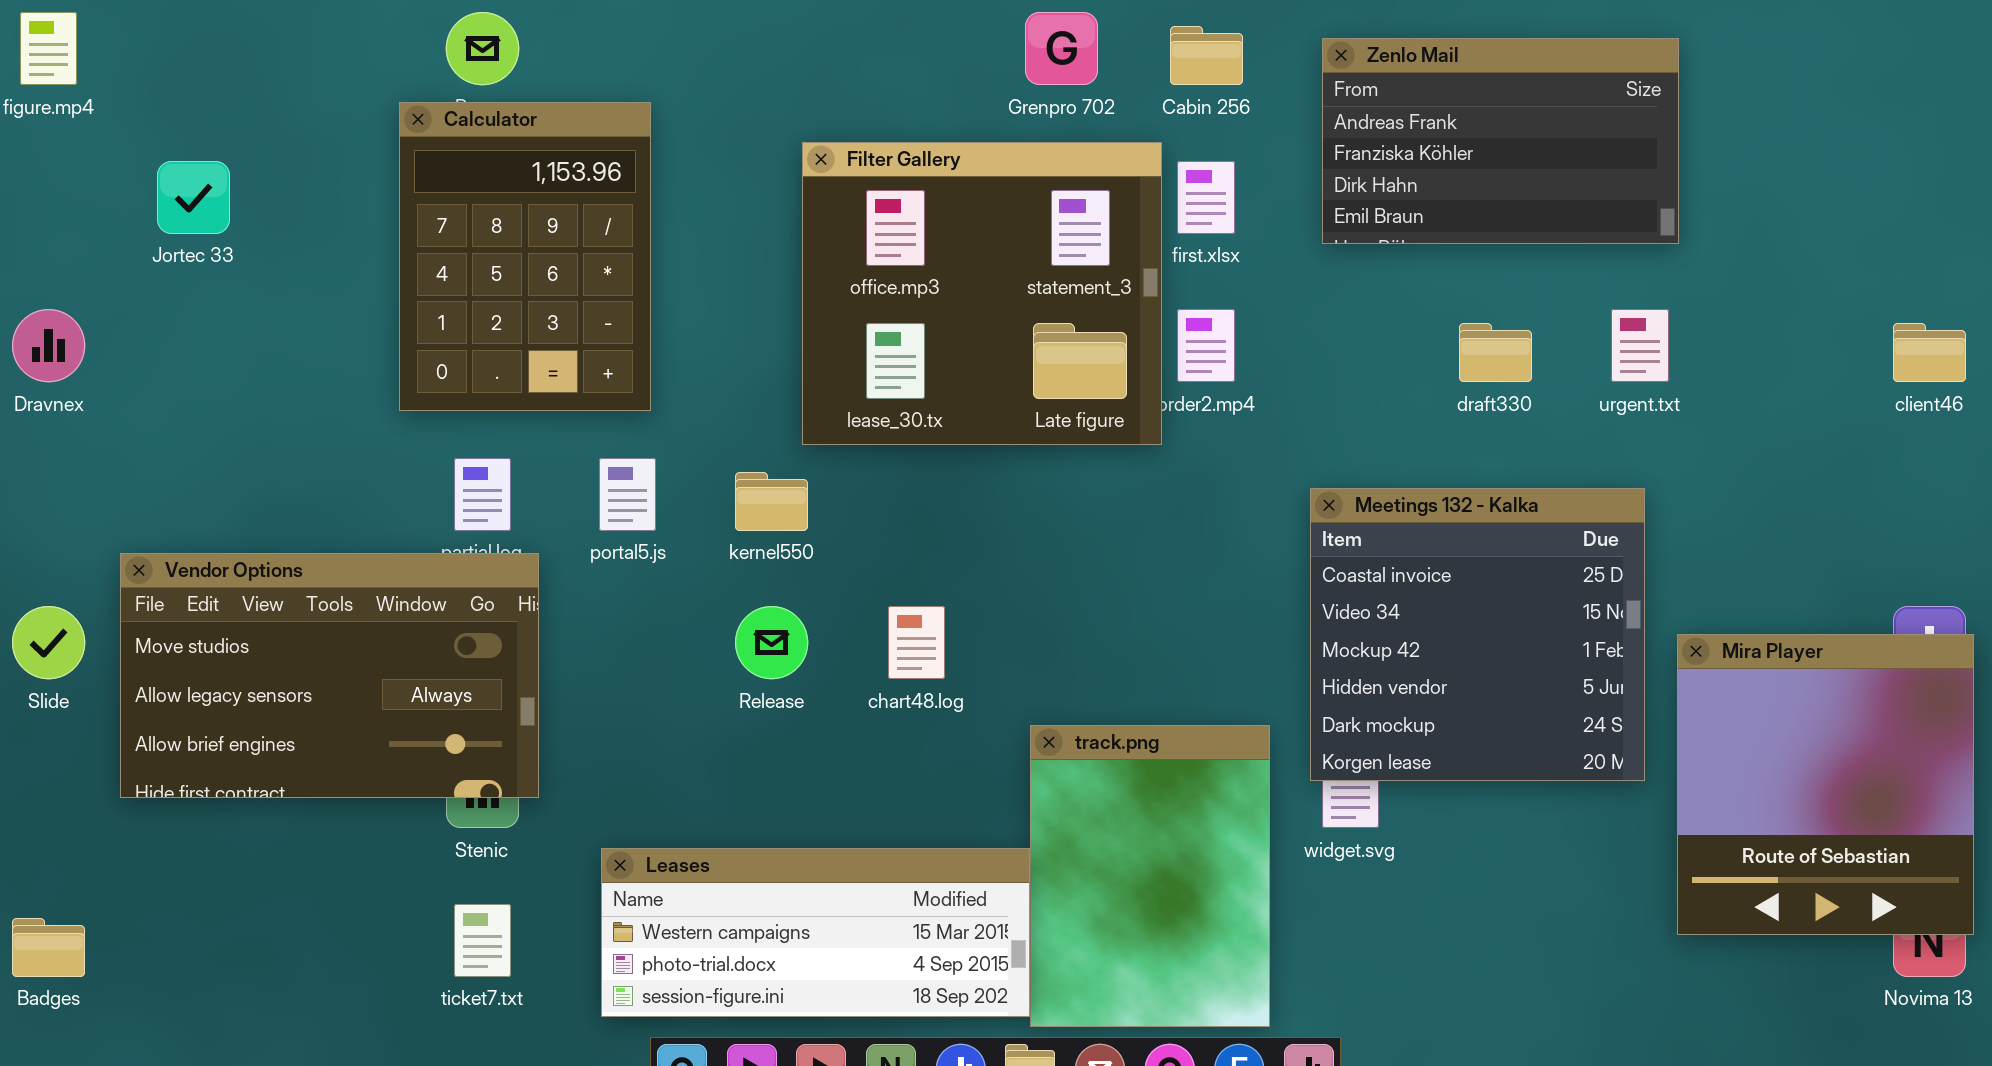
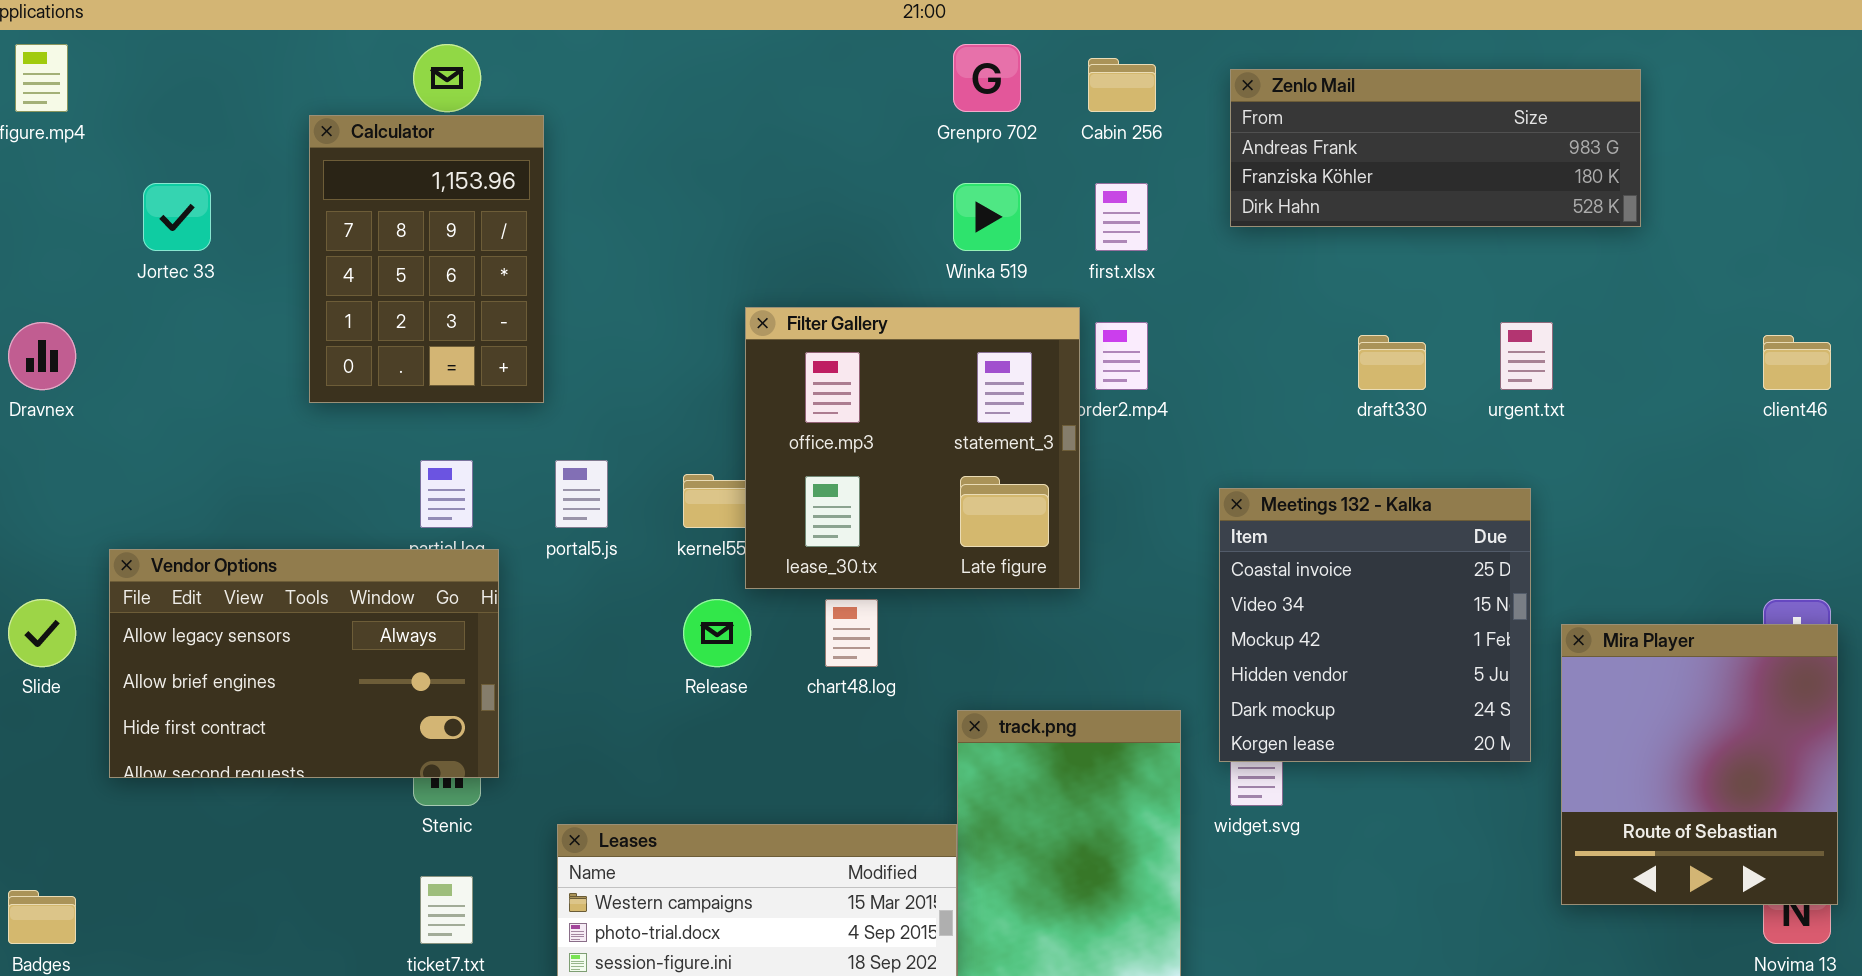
Zenlo Mail: [1322,38,1679,244] -> [1230,69,1641,227], resized
Calculator: [399,102,651,411] -> [309,115,544,403], moved
Filter Gallery: [802,142,1162,445] -> [745,307,1080,589], moved
Vendor Options: [120,553,539,798] -> [109,549,499,778], scrolled down 1 row

